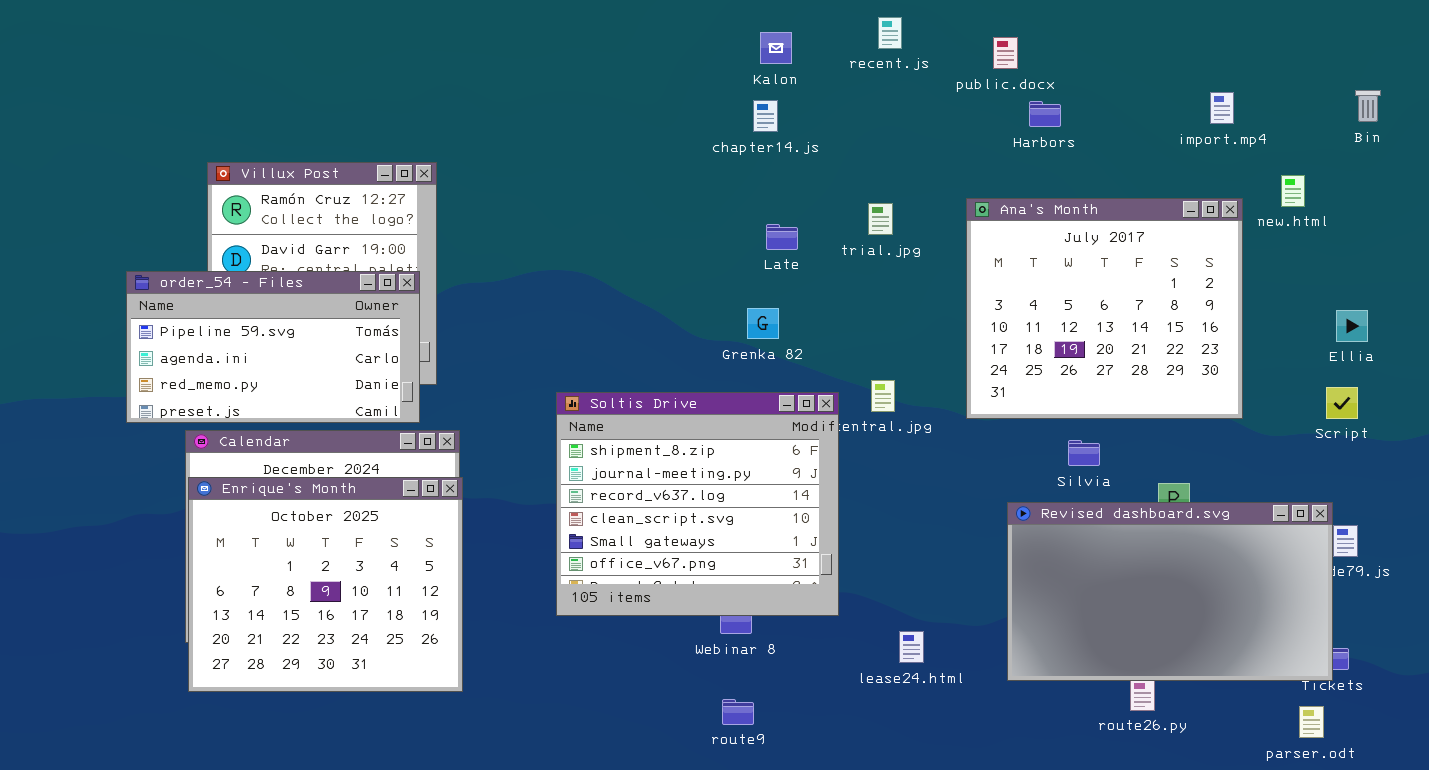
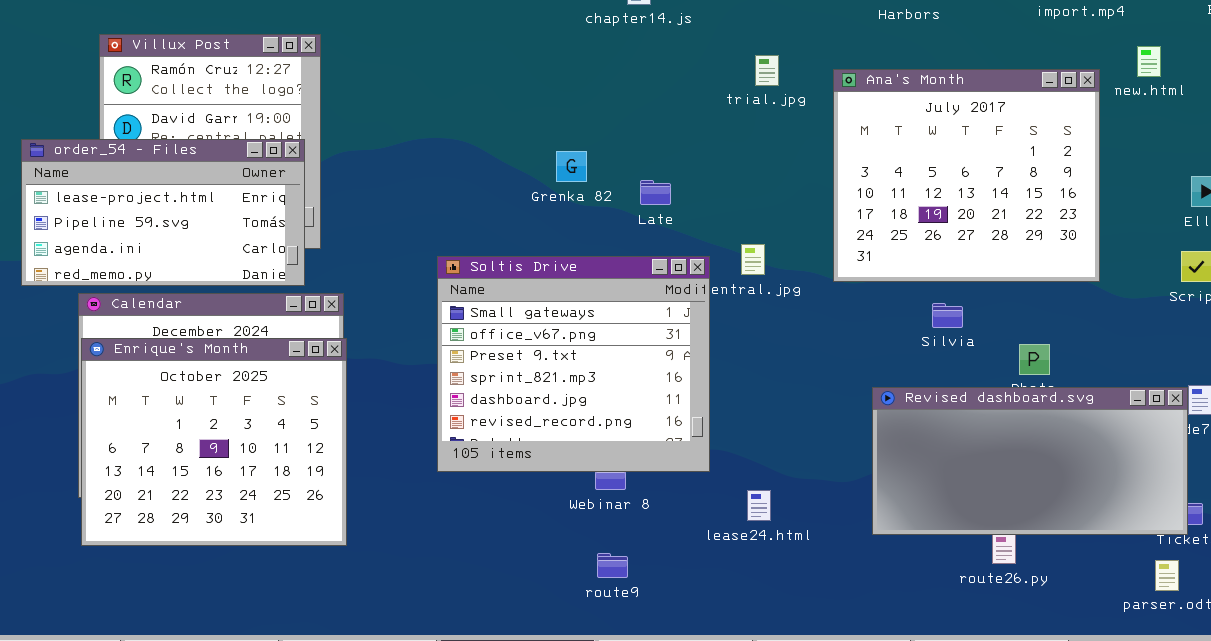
trial.jpg: [868,203,893,235] -> [755,55,779,86], moved
Late: [766,224,798,250] -> [640,180,671,205], moved
order_54 - Files: [126,271,420,423] -> [21,139,305,286], scrolled up 1 row
Grenka 82: [747,308,779,339] -> [556,151,587,182], moved
Soltis Drive: [556,392,839,616] -> [437,256,710,472], scrolled down 4 rows
Revised dashboard.svg: [1007,502,1333,681] -> [872,387,1188,535], resized
lease24.html: [899,631,924,663] -> [747,490,771,521], moved

